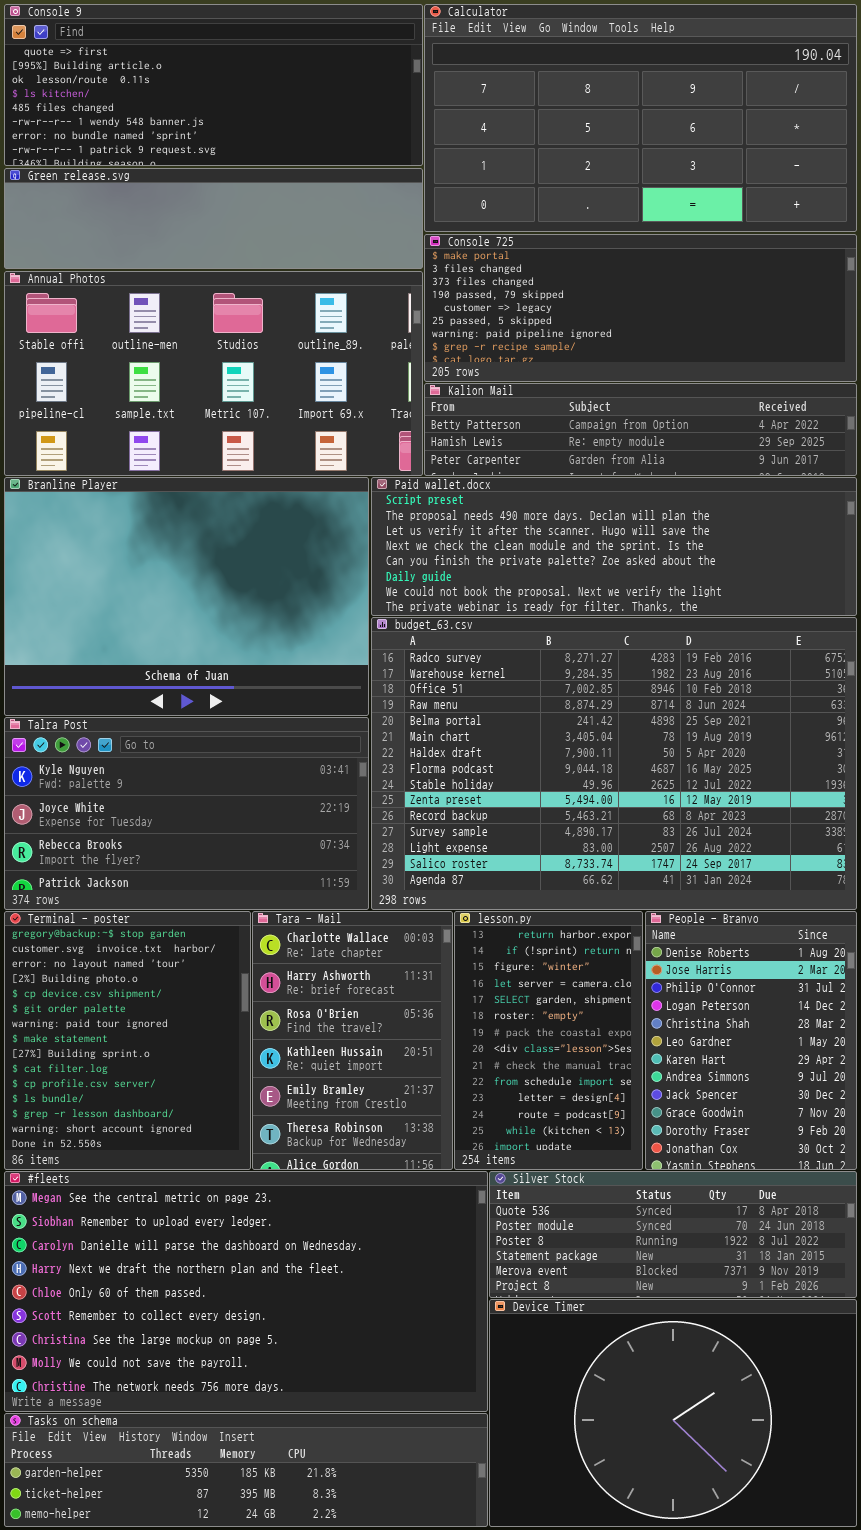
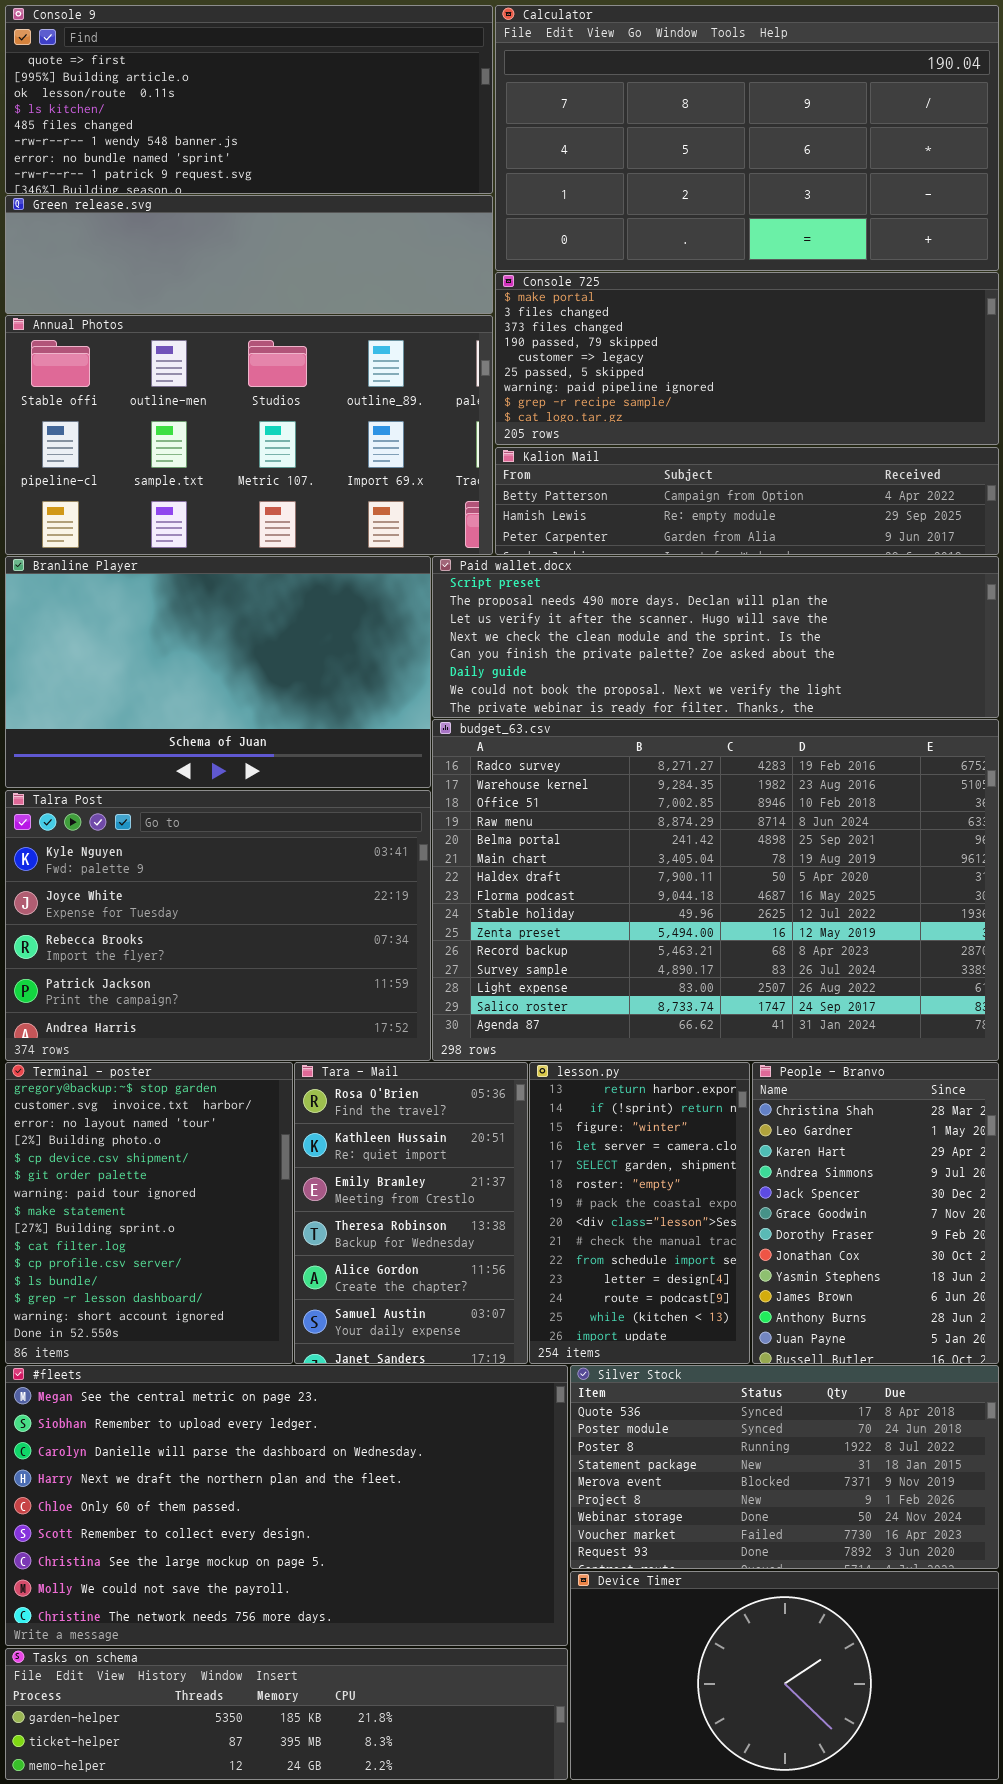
Branline Player: [4,477,369,716] -> [5,556,431,788], resized
Talra Post: [4,717,369,910] -> [5,790,431,1061], resized
Tara - Mail: [252,911,453,1170] -> [294,1062,528,1364], scrolled down 2 rows
People - Branvo: [645,911,857,1170] -> [752,1062,999,1364], scrolled down 4 rows
Silver Stock: [489,1171,857,1298] -> [570,1365,999,1569], resized
Device Timer: [489,1299,857,1527] -> [570,1571,999,1780], resized

